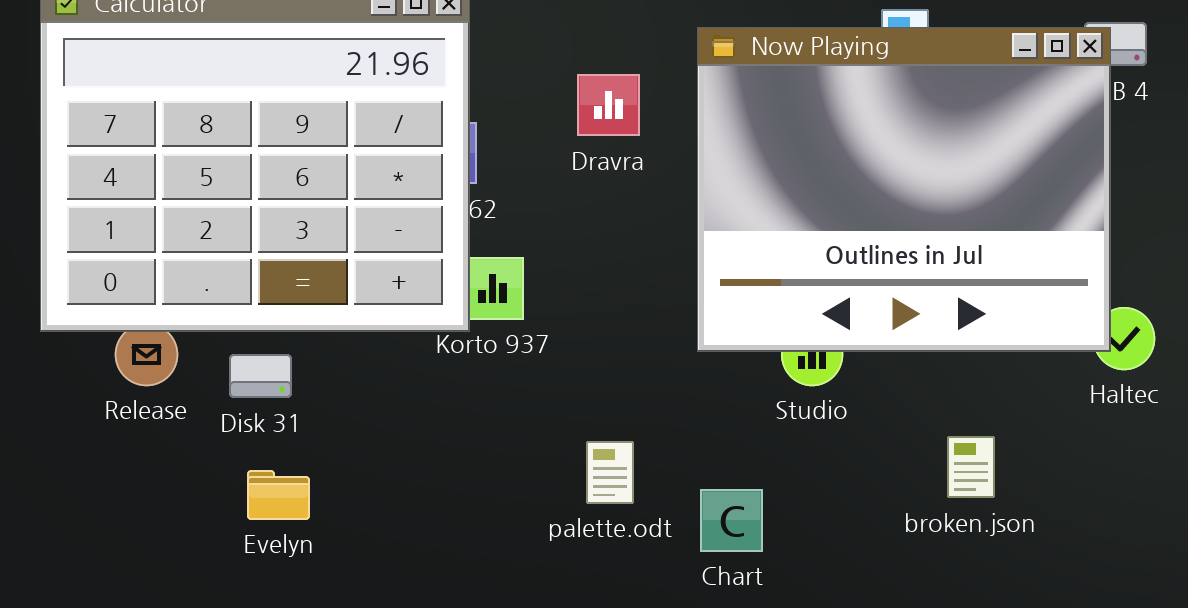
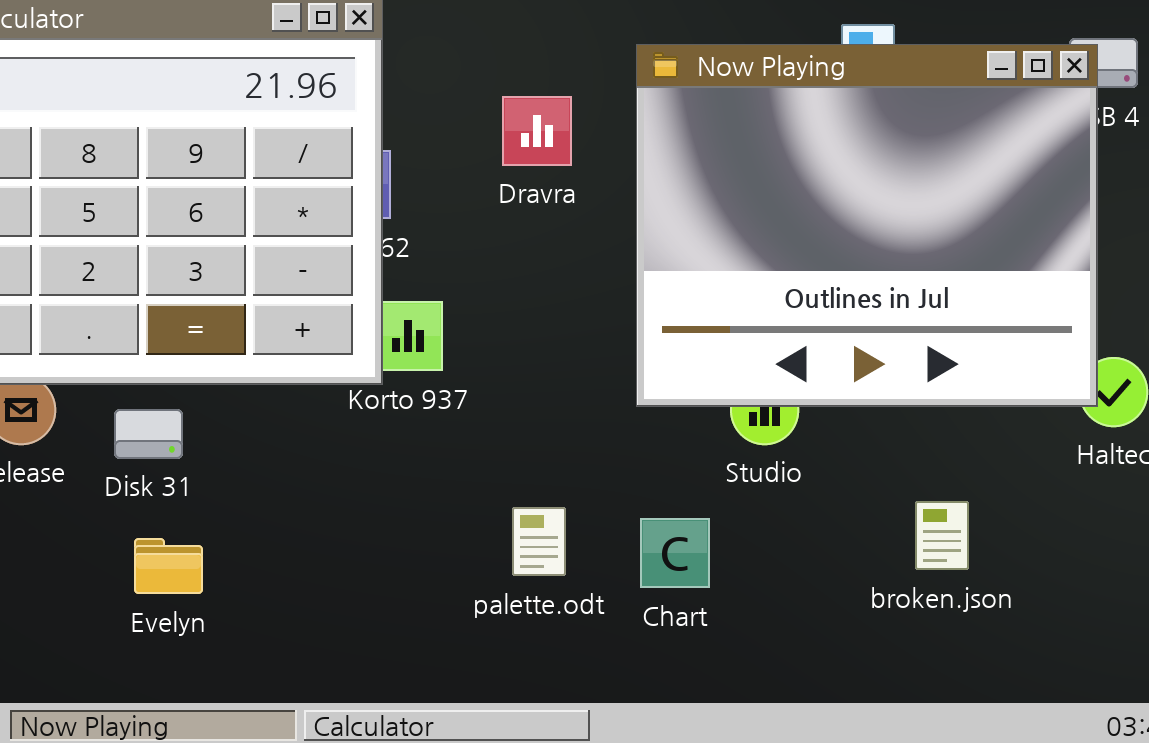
Chart: [700,489,763,552] -> [640,518,710,588], moved

